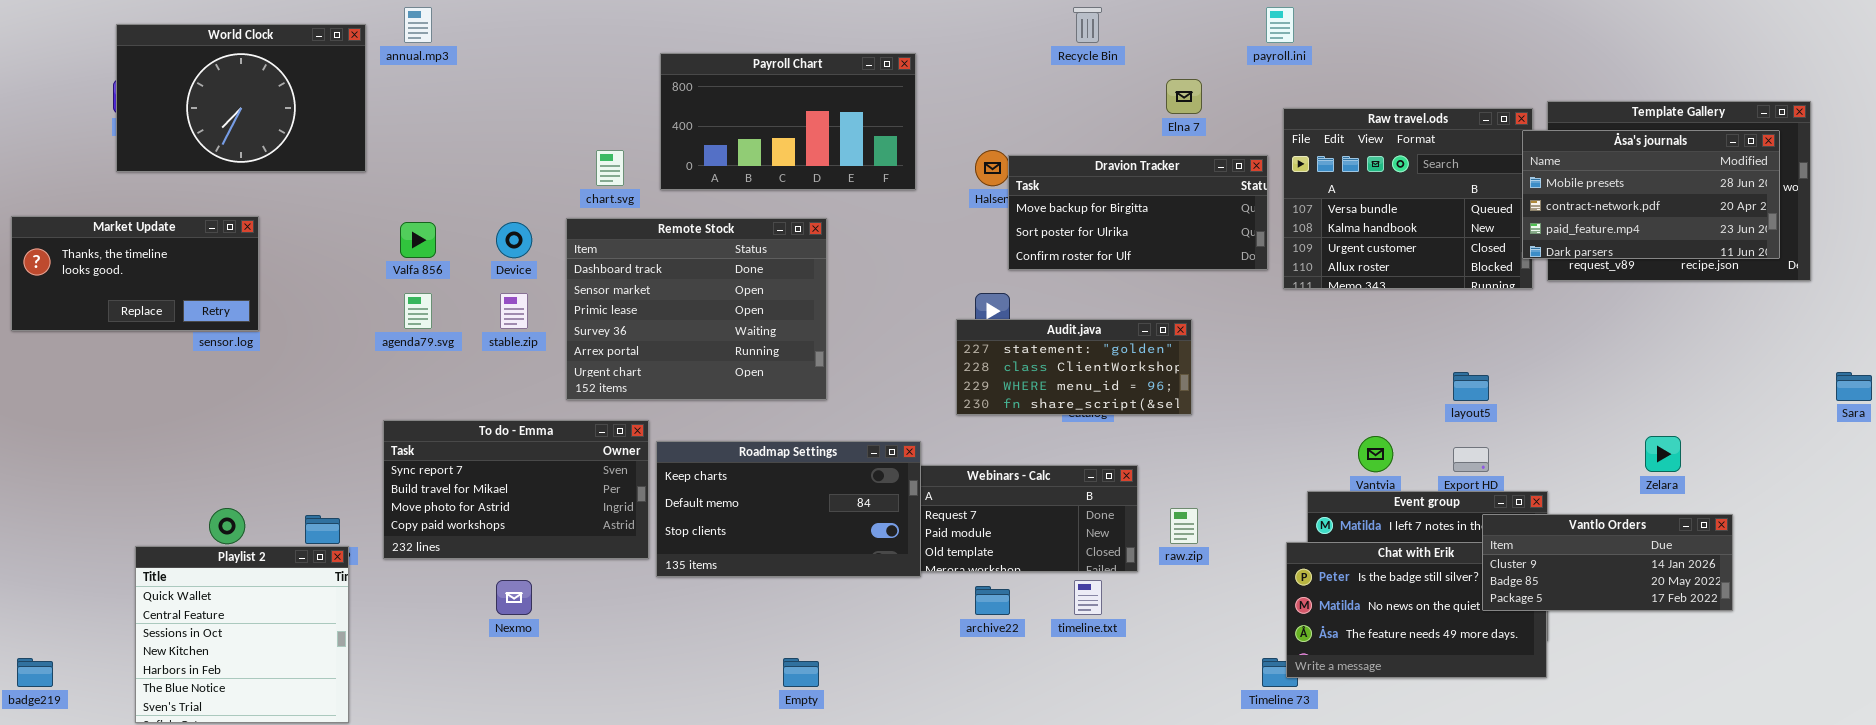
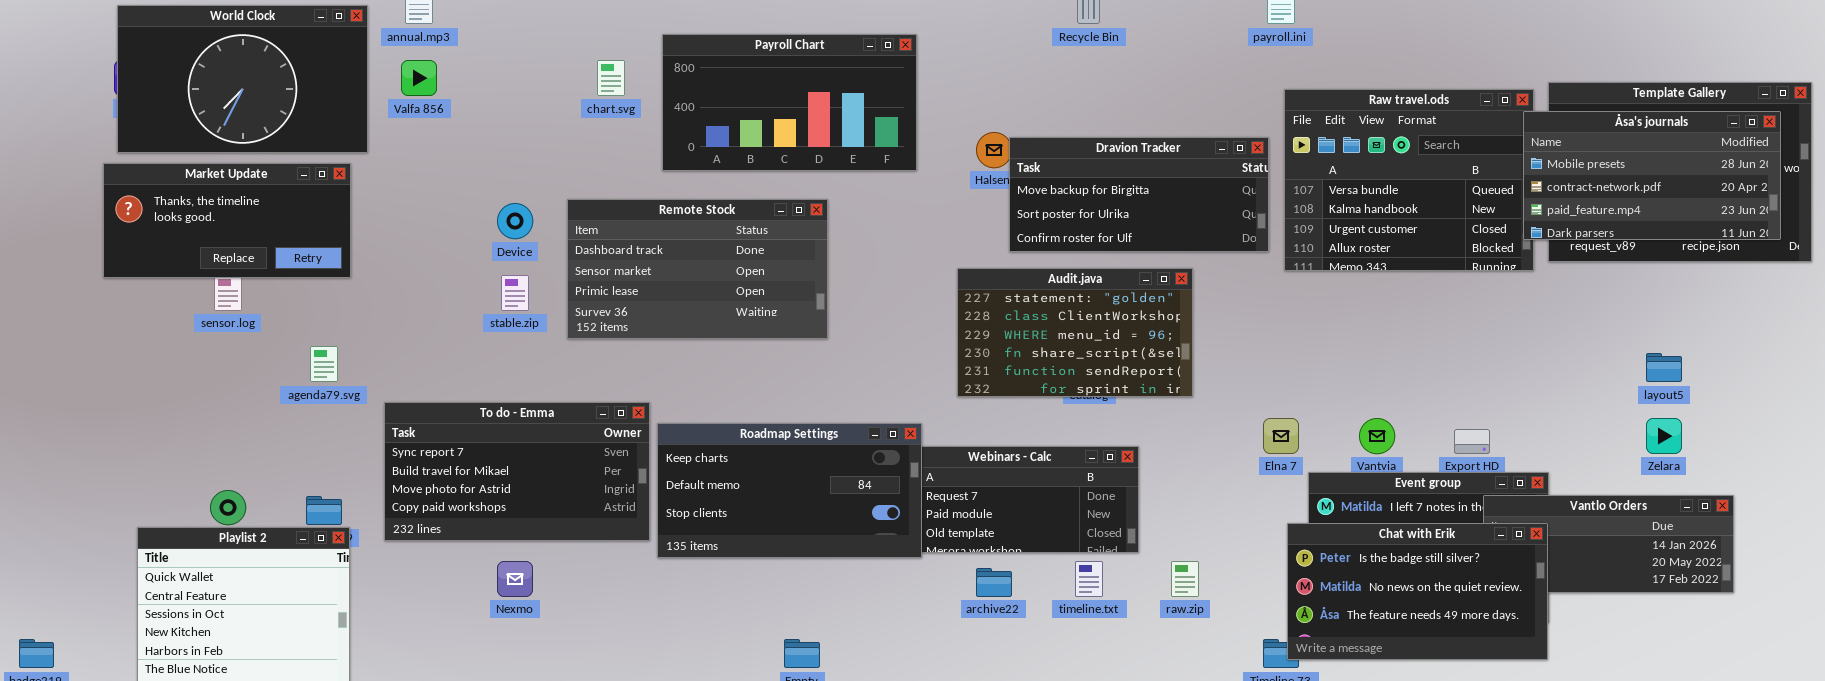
Elna 7: [1166,79,1202,114] -> [1263,418,1299,454], moved
chart.svg: [596,150,624,186] -> [597,60,625,96], moved
Market Update: [11,216,259,331] -> [103,163,351,278], moved
Remote Stock: [566,218,827,400] -> [567,199,828,339], resized
Valfa 856: [400,222,436,258] -> [401,60,437,96], moved
agenda79.svg: [404,293,432,329] -> [310,346,338,382], moved
Audit.java: [956,319,1192,415] -> [957,268,1193,397], resized
layout5: [1453,372,1489,401] -> [1646,353,1682,382], moved
raw.zip: [1170,508,1198,544] -> [1171,561,1199,597], moved
Chat with Erik: [1286,542,1547,678] -> [1287,523,1548,660], raised

